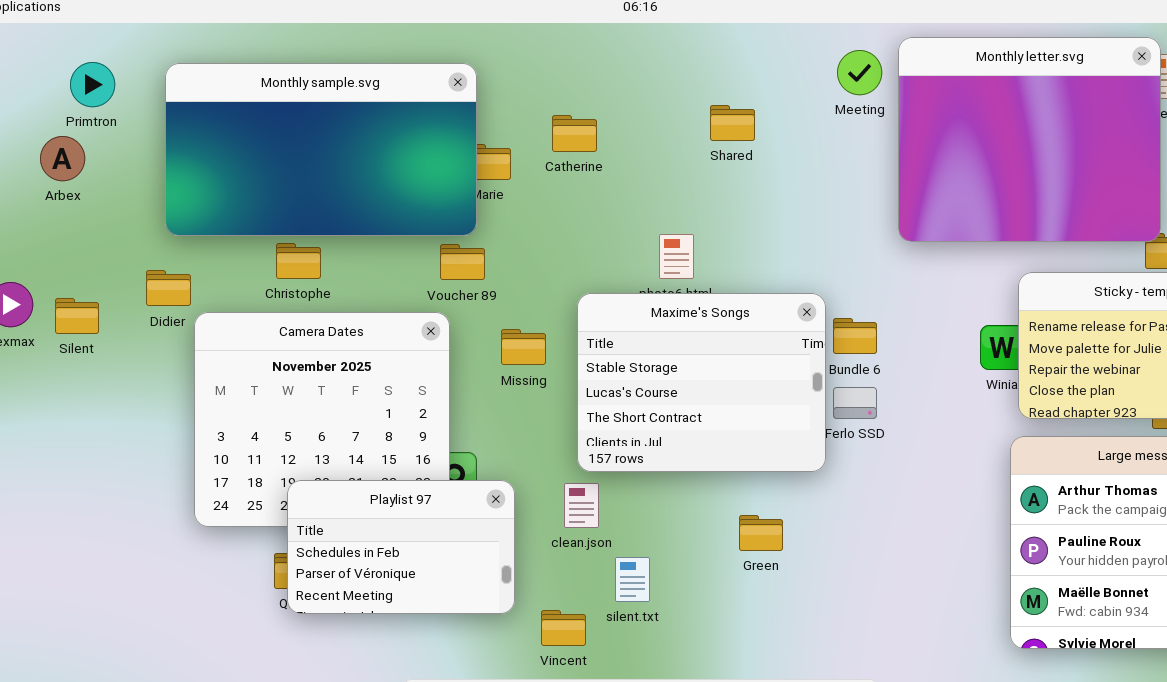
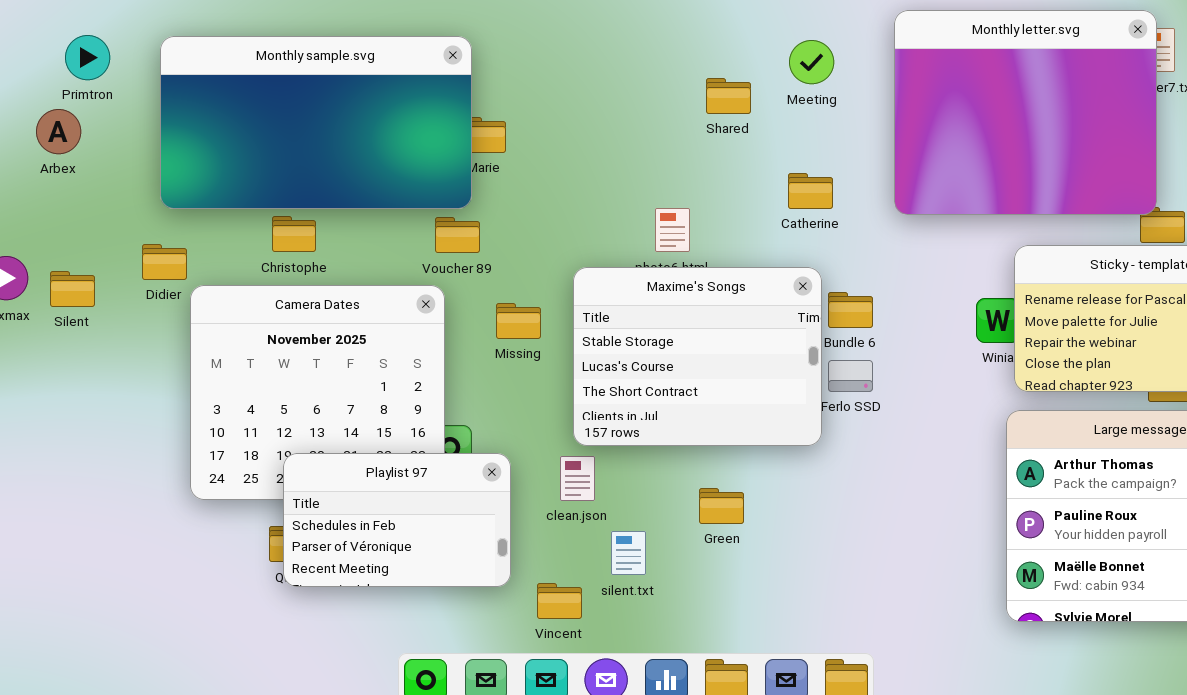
Meeting: [837,50,882,95] -> [789,40,834,84], moved
Catherine: [552,115,597,152] -> [788,173,833,209], moved
Green: [739,515,783,551] -> [699,488,744,524], moved

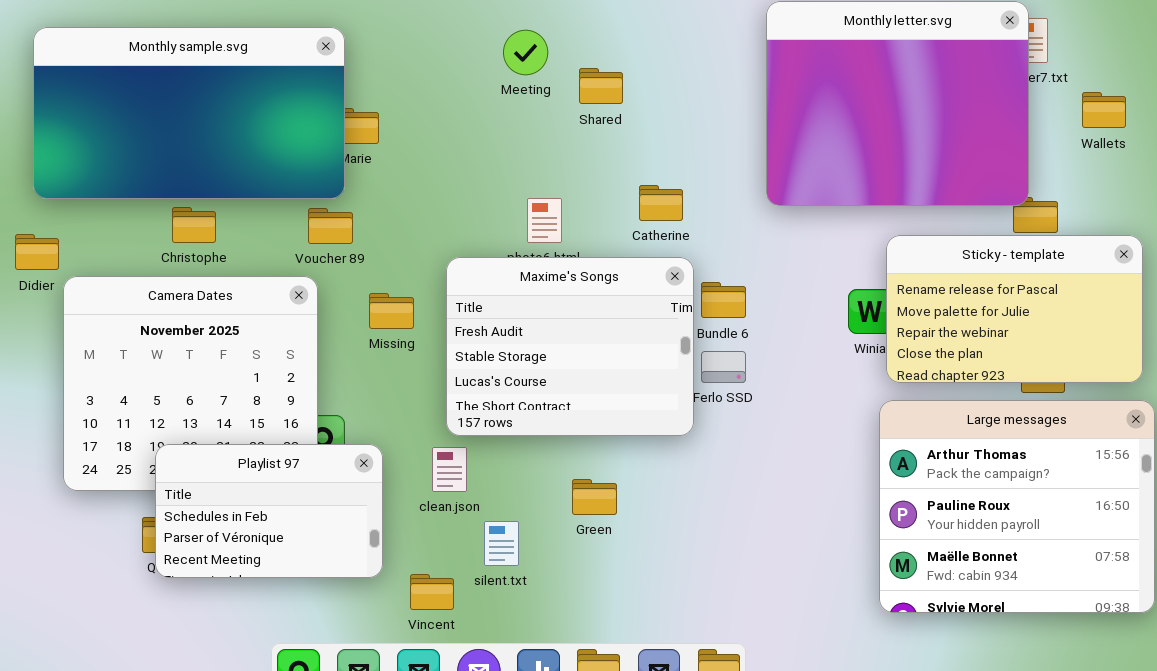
Meeting: [789,40,834,84] -> [503,30,548,75], moved
Catherine: [788,173,833,209] -> [639,185,683,221], moved
Christophe: [272,216,316,252] -> [172,207,216,243], moved
Maxime's Songs: [573,267,822,446] -> [446,257,694,436], scrolled up 1 row

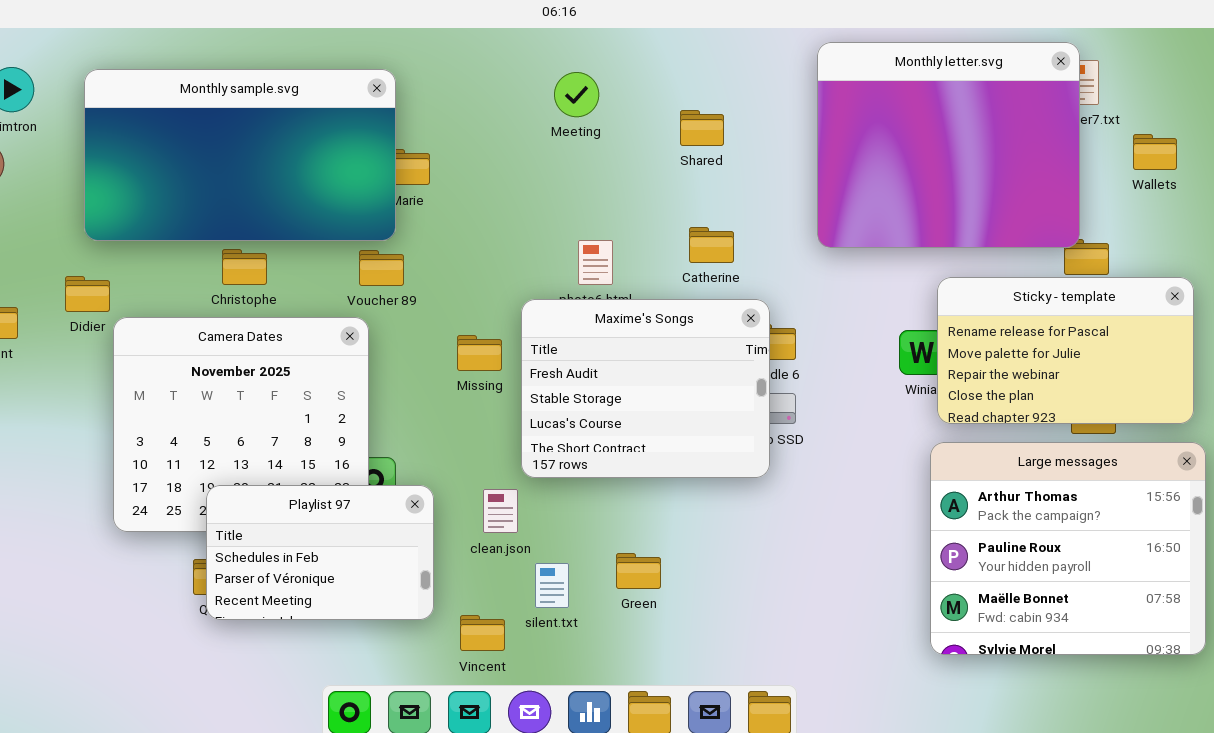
Shared: [579,68,623,104] -> [680,110,724,146], moved
Maxime's Songs: [446,257,694,436] -> [521,299,770,478], moved
Missing: [369,293,414,329] -> [457,335,502,371], moved
Green: [572,479,617,515] -> [616,553,661,589], moved

